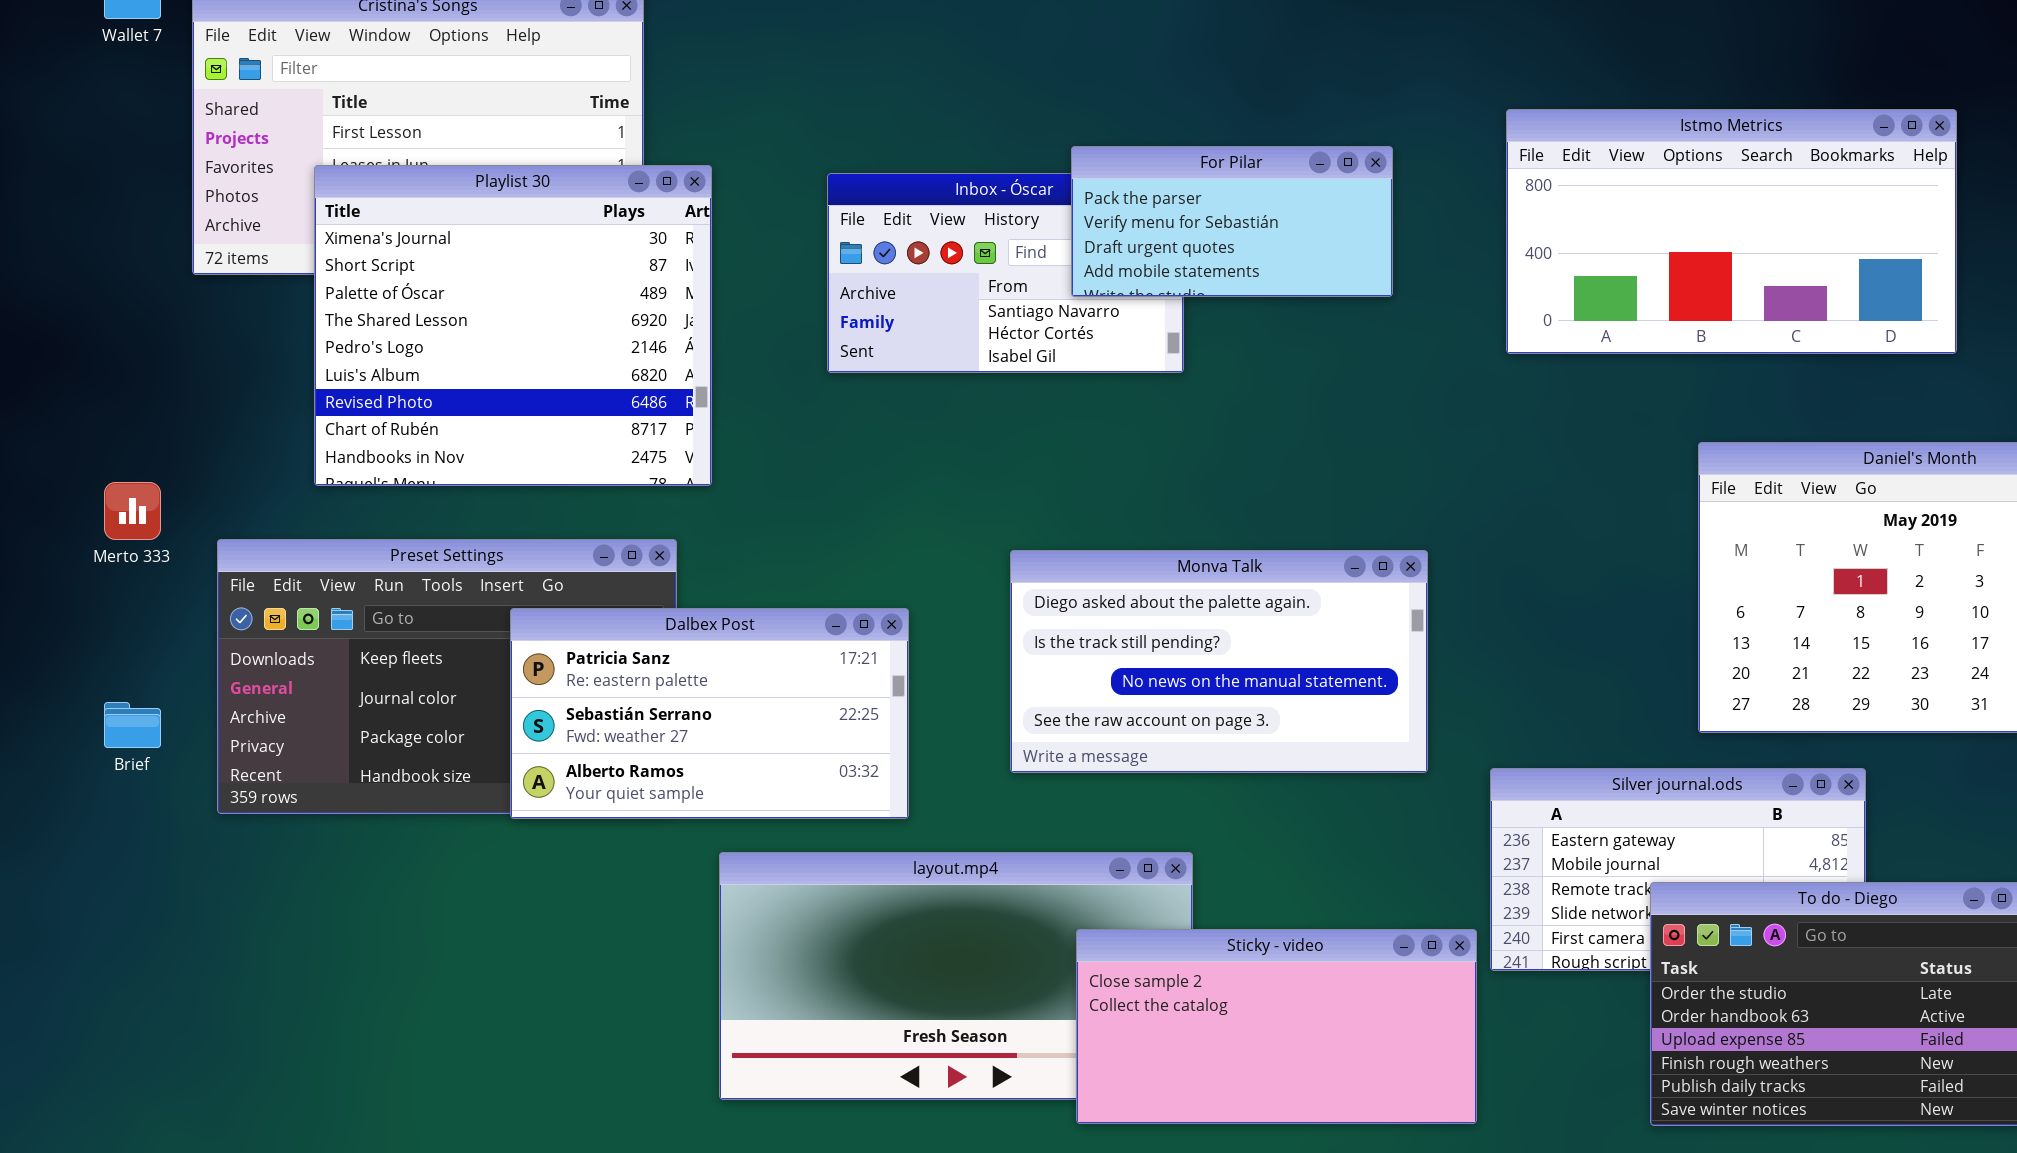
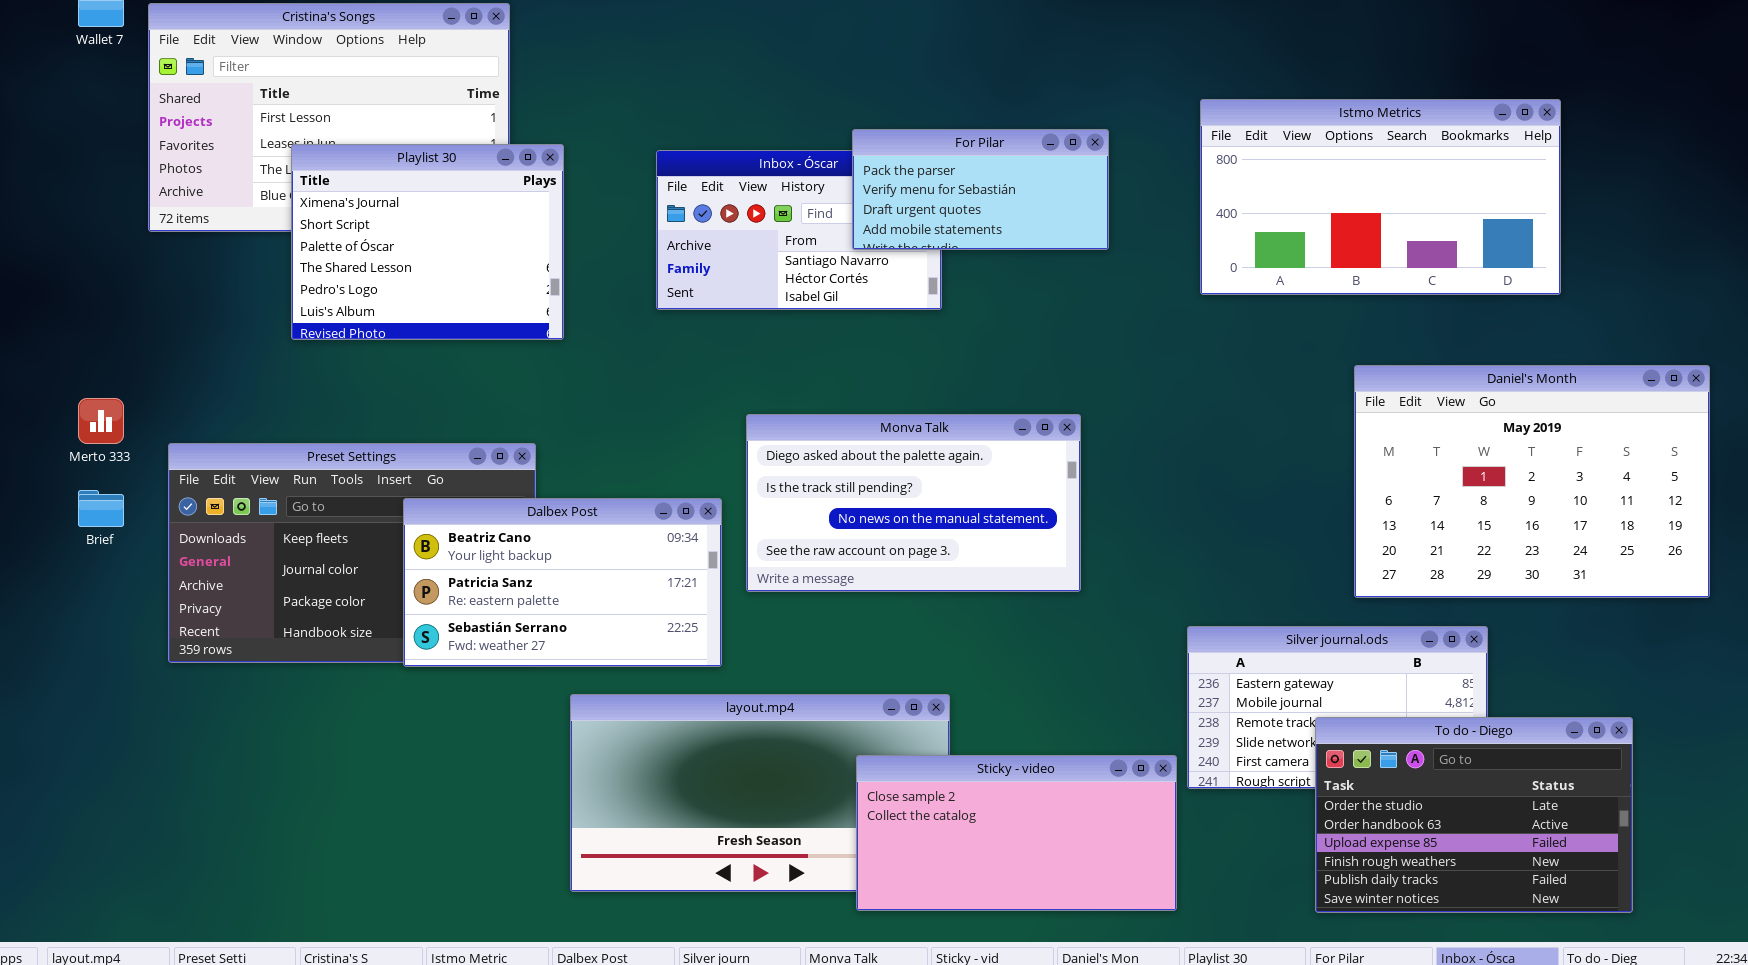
Playlist 30: [314,165,712,486] -> [291,144,564,340], resized
Monva Talk: [1010,550,1428,773] -> [746,414,1081,592], moved
Dalbex Post: [510,608,909,819] -> [403,498,722,667], scrolled up 1 row
Brief: [104,702,161,748] -> [78,490,124,527], moved

